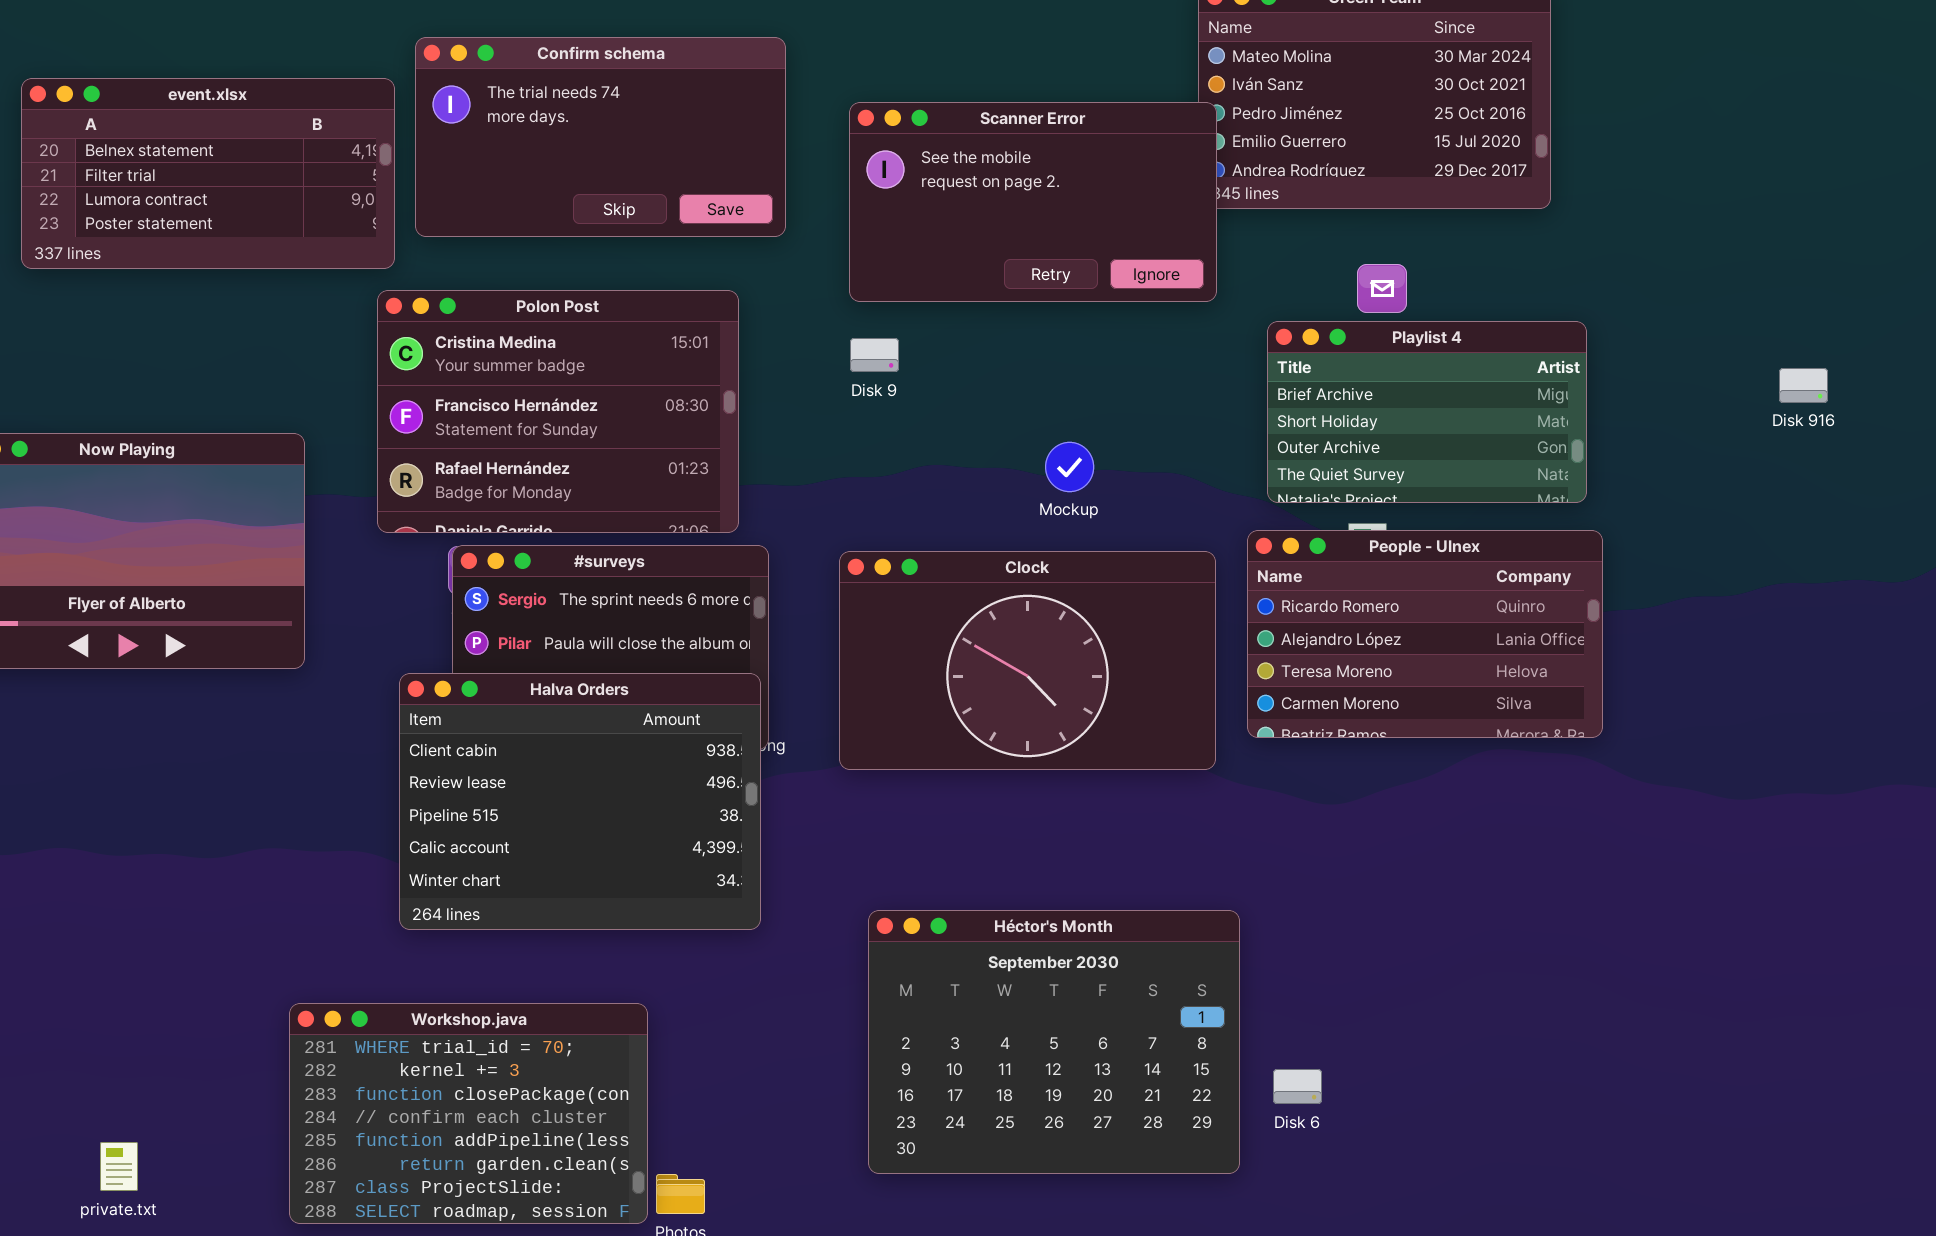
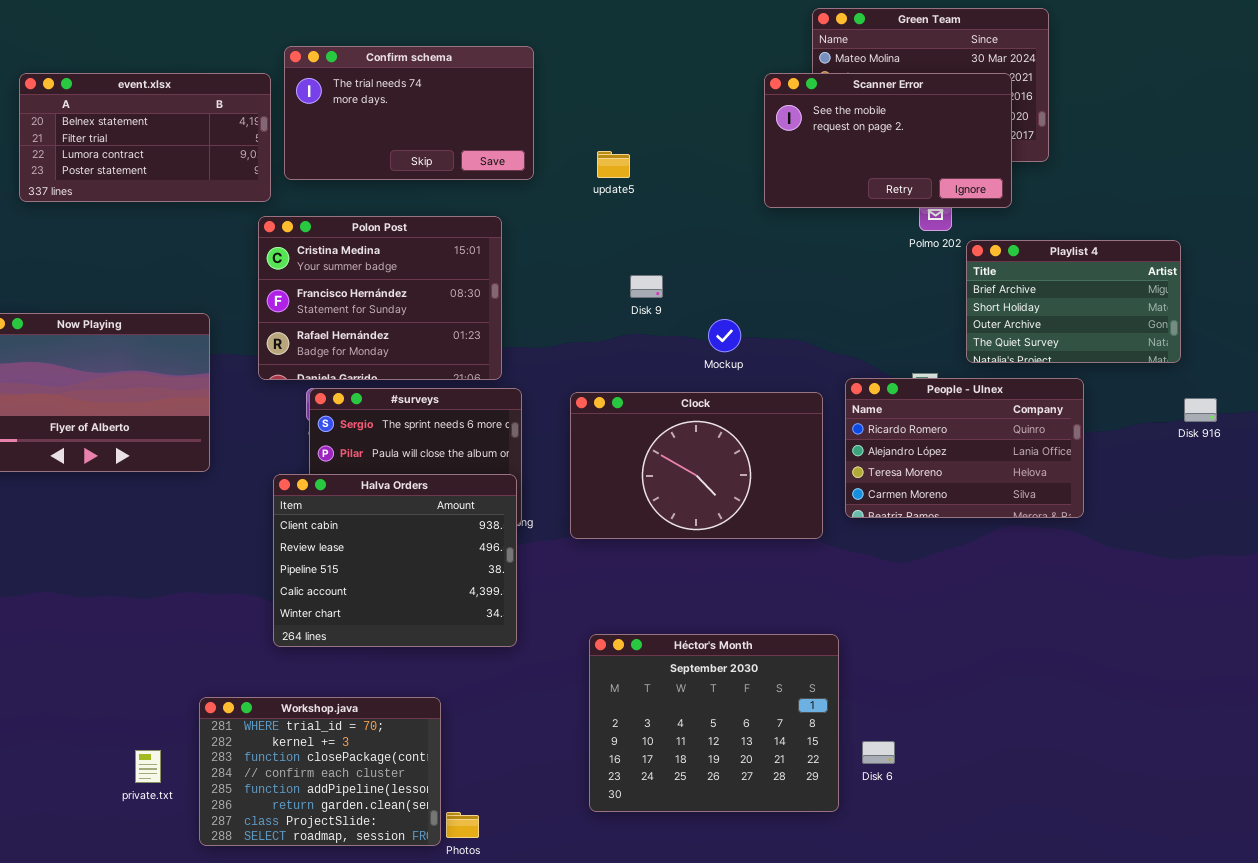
Scanner Error: [849,102,1217,302] -> [764,73,1012,208], moved
Playlist 4: [1267,321,1587,503] -> [966,240,1181,363], moved
Disk 9: [850,338,899,372] -> [630,275,663,298], moved
Disk 916: [1779,368,1828,403] -> [1184,398,1217,422], moved
private.txt: [100,1142,138,1191] -> [135,750,161,783], moved

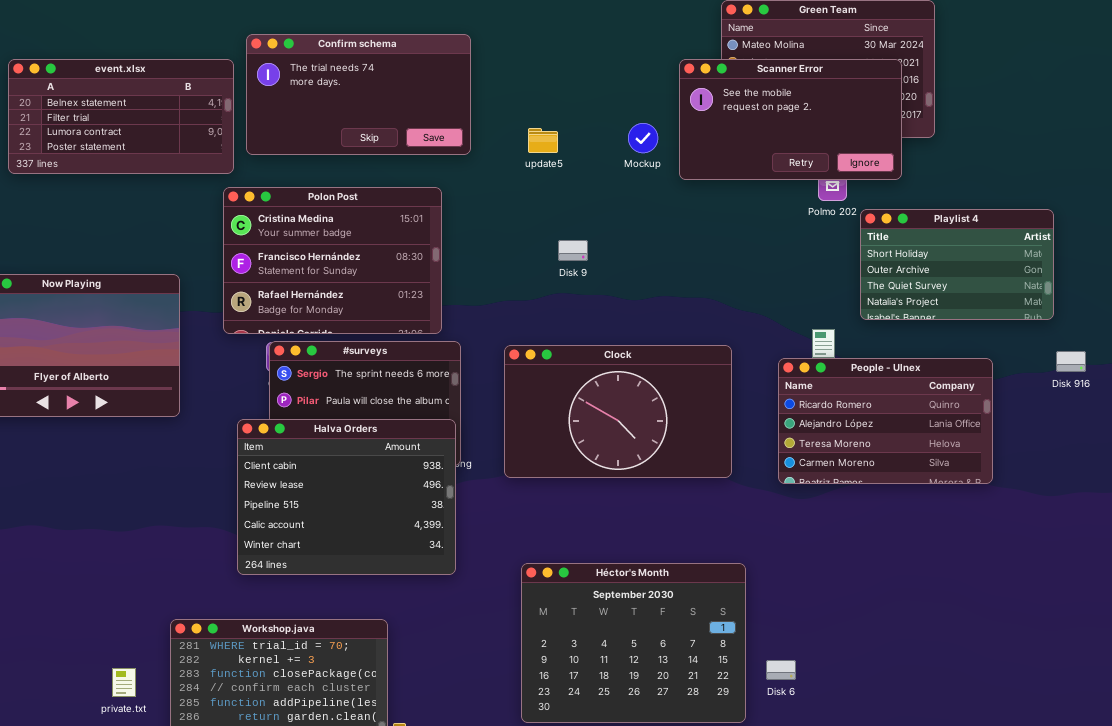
Playlist 4: [966,240,1181,363] -> [860,209,1054,320], scrolled down 1 row
Mockup: [708,319,741,352] -> [628,123,658,153], moved
People - Ulnex: [845,378,1084,518] -> [778,358,993,484], moved

